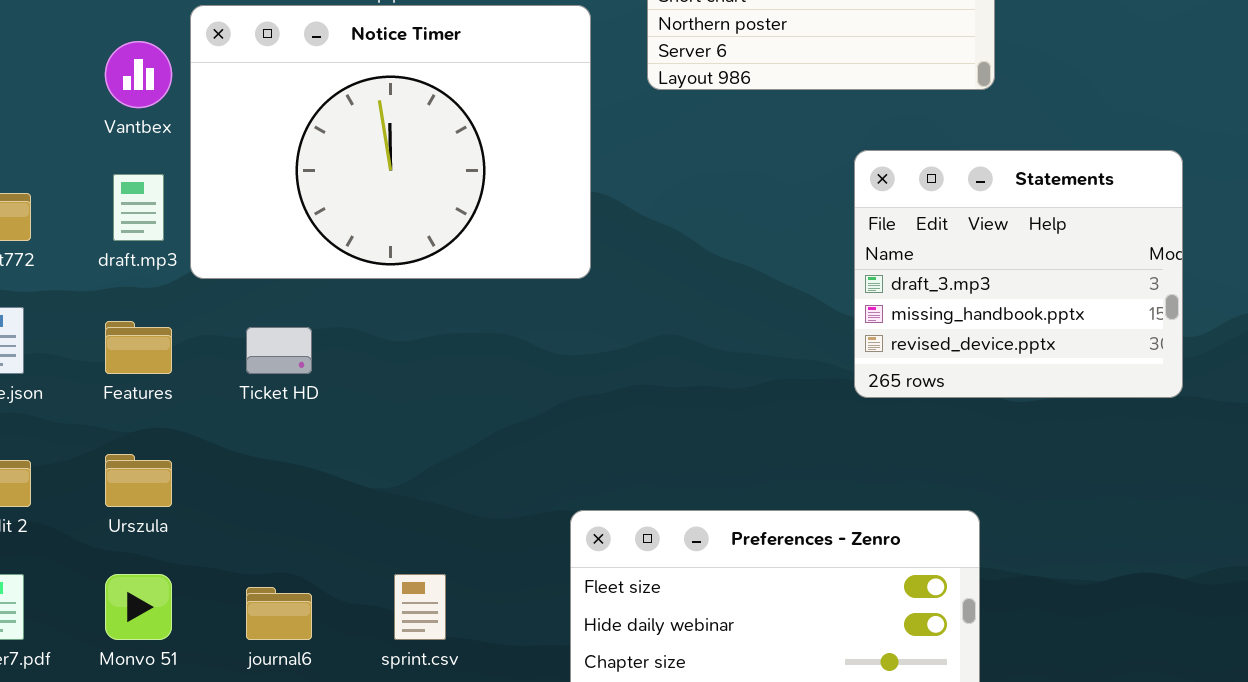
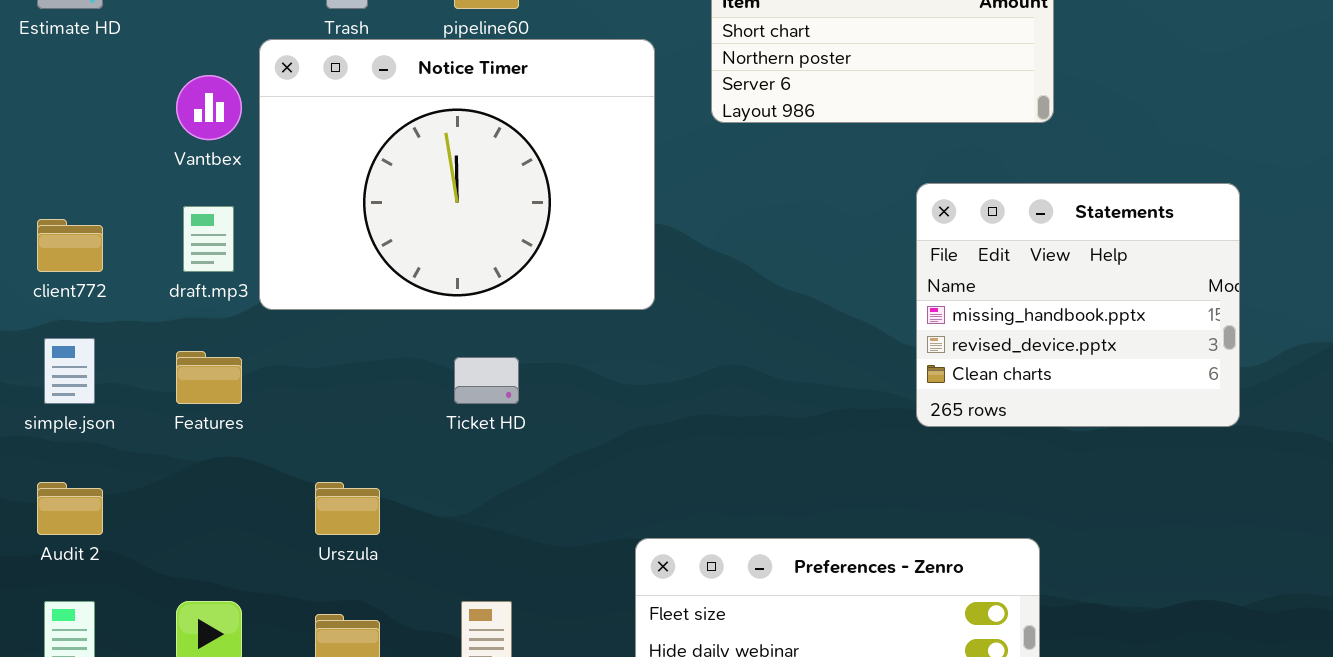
Statements: [854,150,1183,398] -> [916,183,1240,427], scrolled down 1 row
Ticket HD: [246,327,312,374] -> [454,357,519,404], moved
Urszula: [105,454,172,507] -> [315,482,380,535], moved

